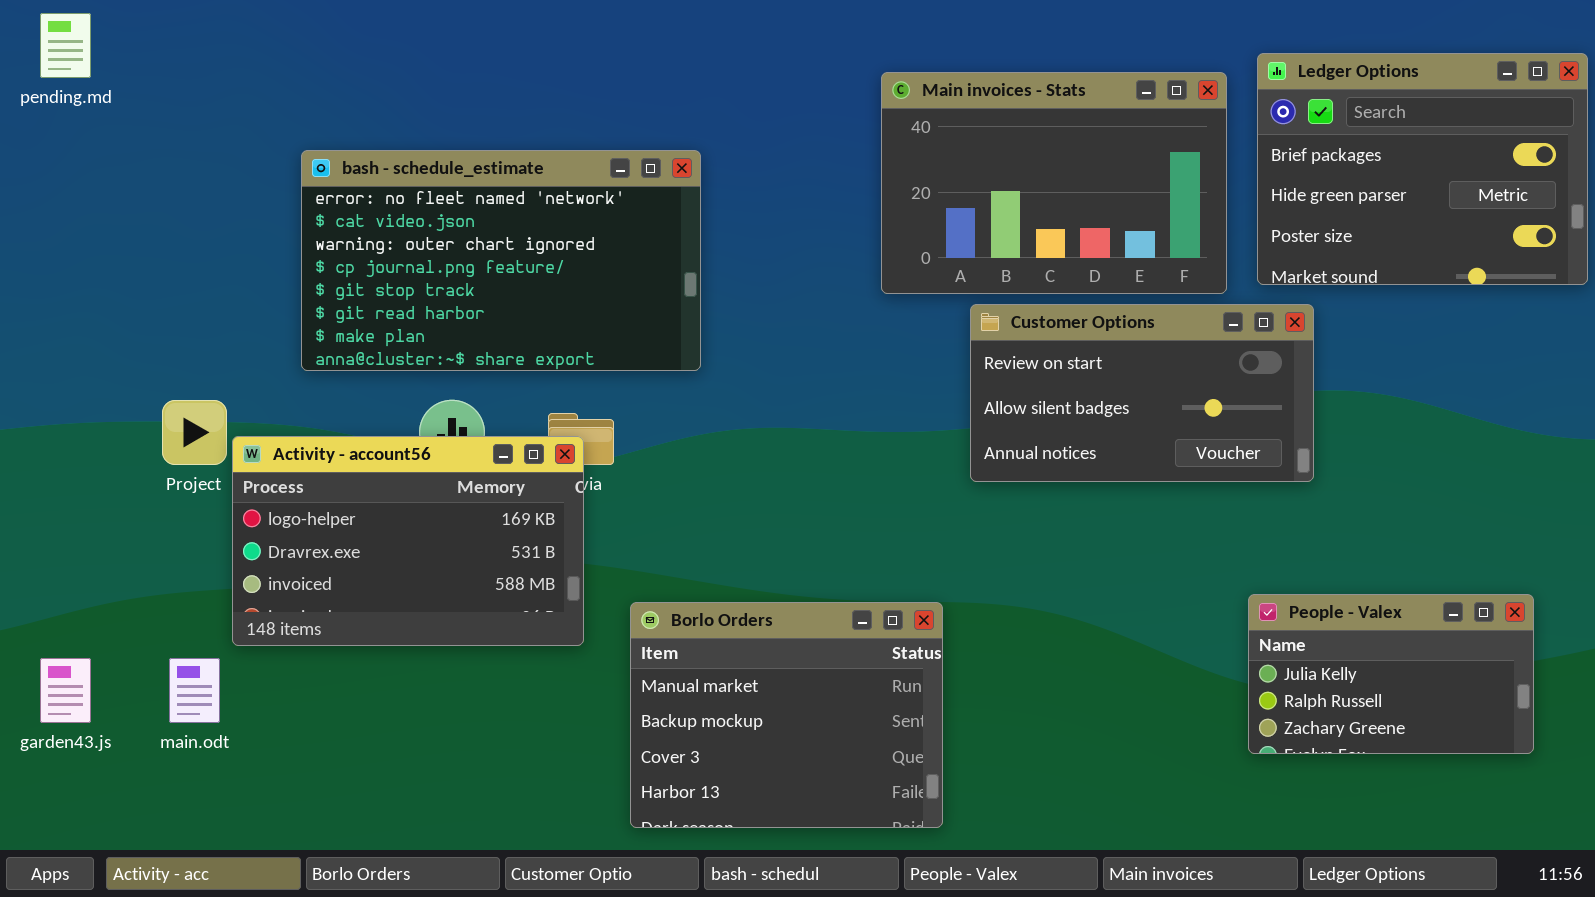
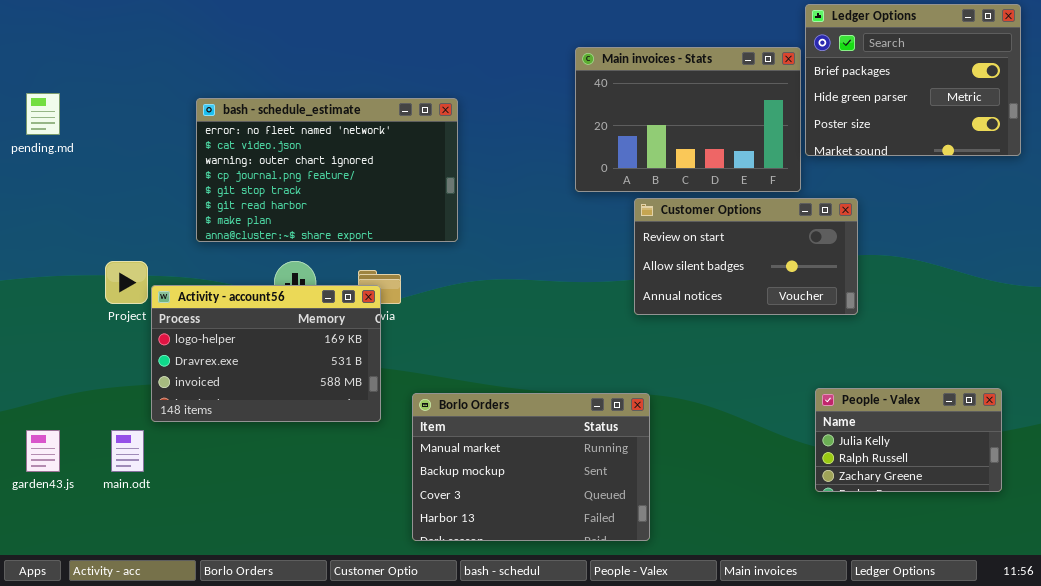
pending.md: [40,13,91,78] -> [26,93,60,135], moved
Ledger Options: [1257,53,1588,285] -> [805,4,1021,156], moved
Borlo Orders: [630,602,943,828] -> [412,393,650,541], resized

